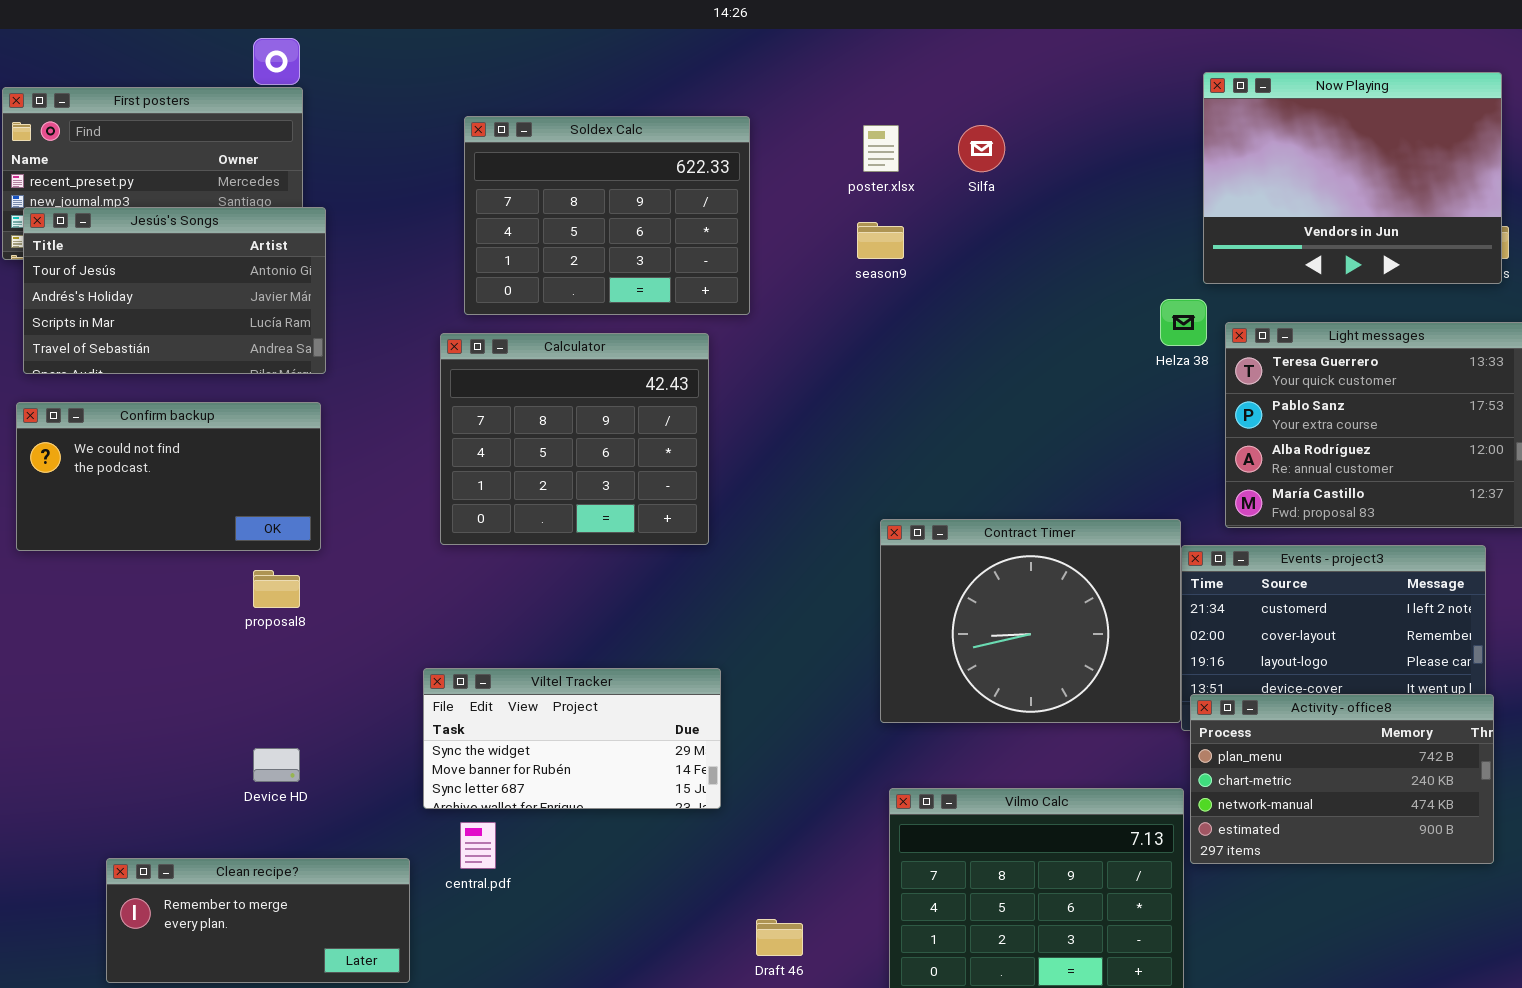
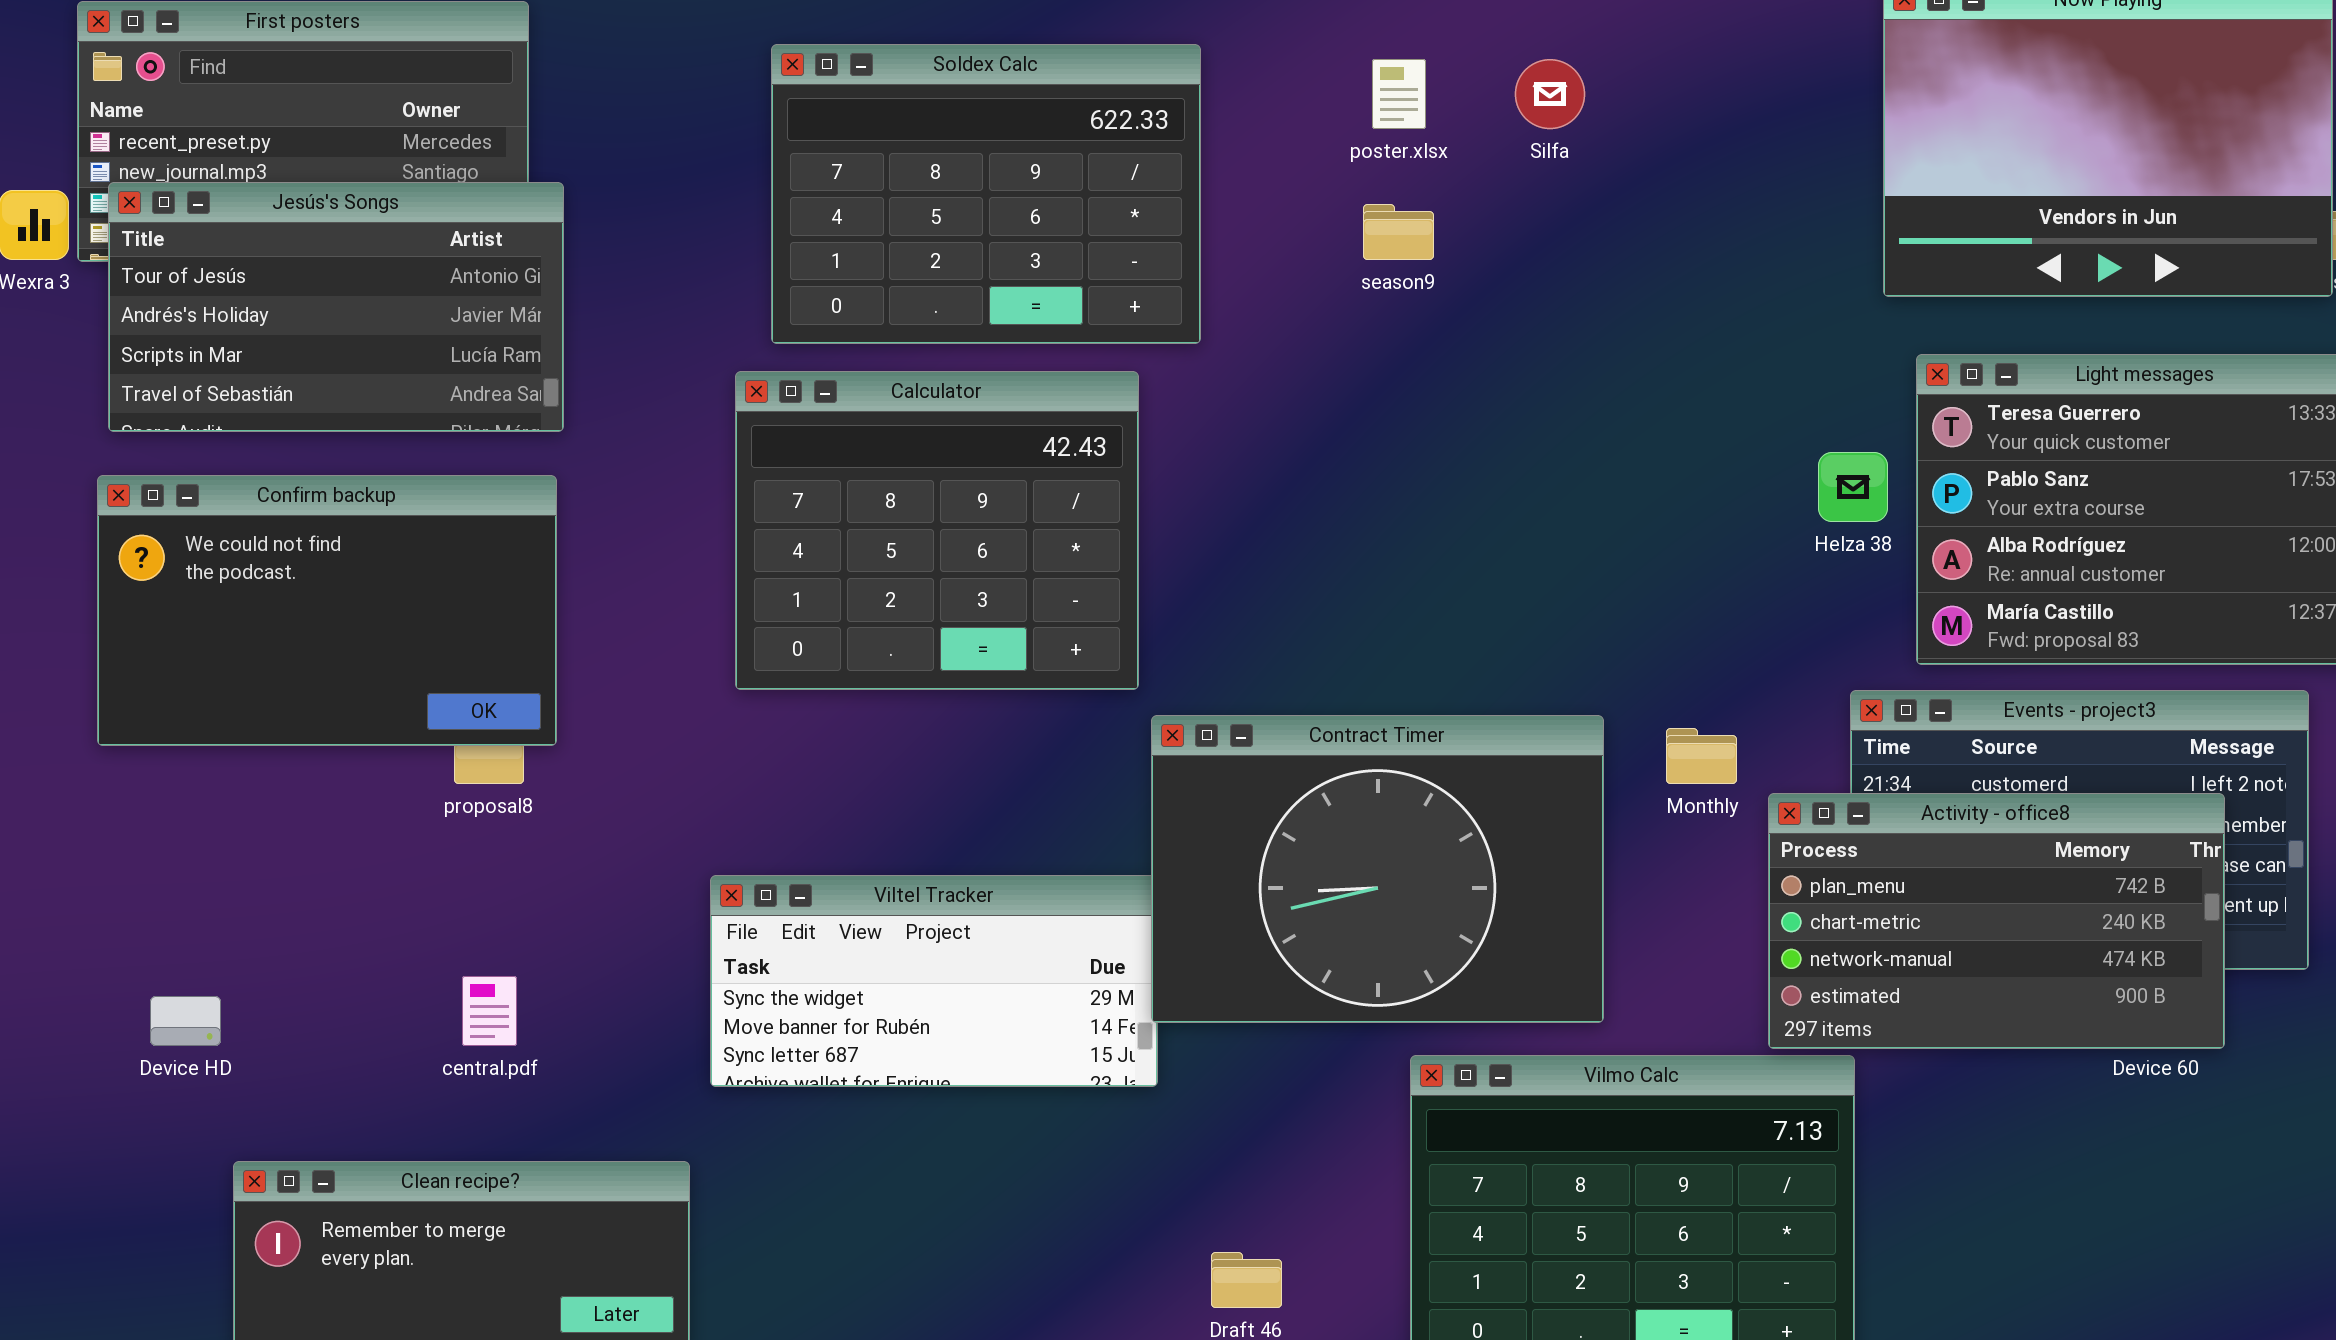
Helza 38: [1160,299,1207,346] -> [1818,452,1888,522], moved
Confirm backup: [16,402,321,551] -> [97,475,557,746], resized
Contract Timer: [880,519,1181,723] -> [1151,715,1604,1023], moved
Activity - office8: [1190,694,1494,864] -> [1768,793,2225,1049], moved
Device HD: [253,748,300,782] -> [150,996,221,1046], moved
central.pdf: [460,822,496,869] -> [462,976,517,1046], moved

